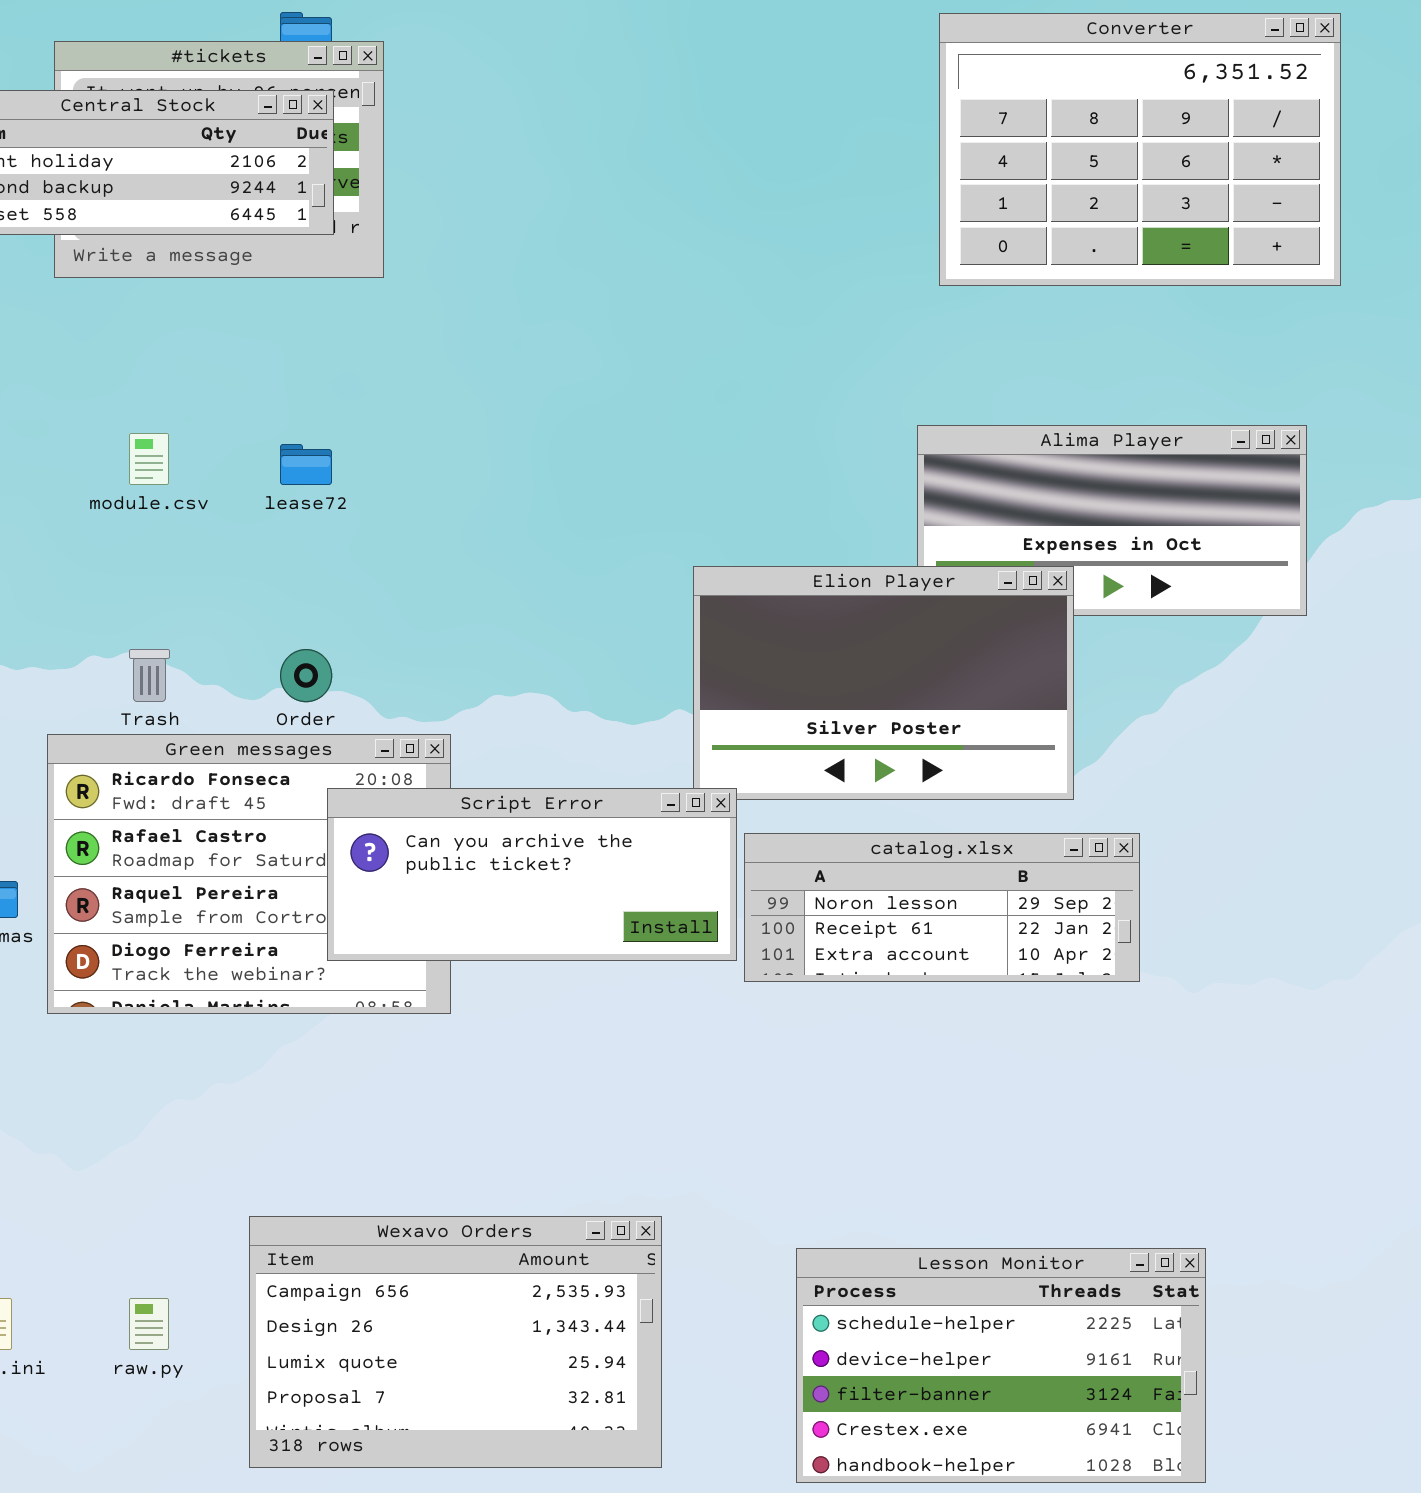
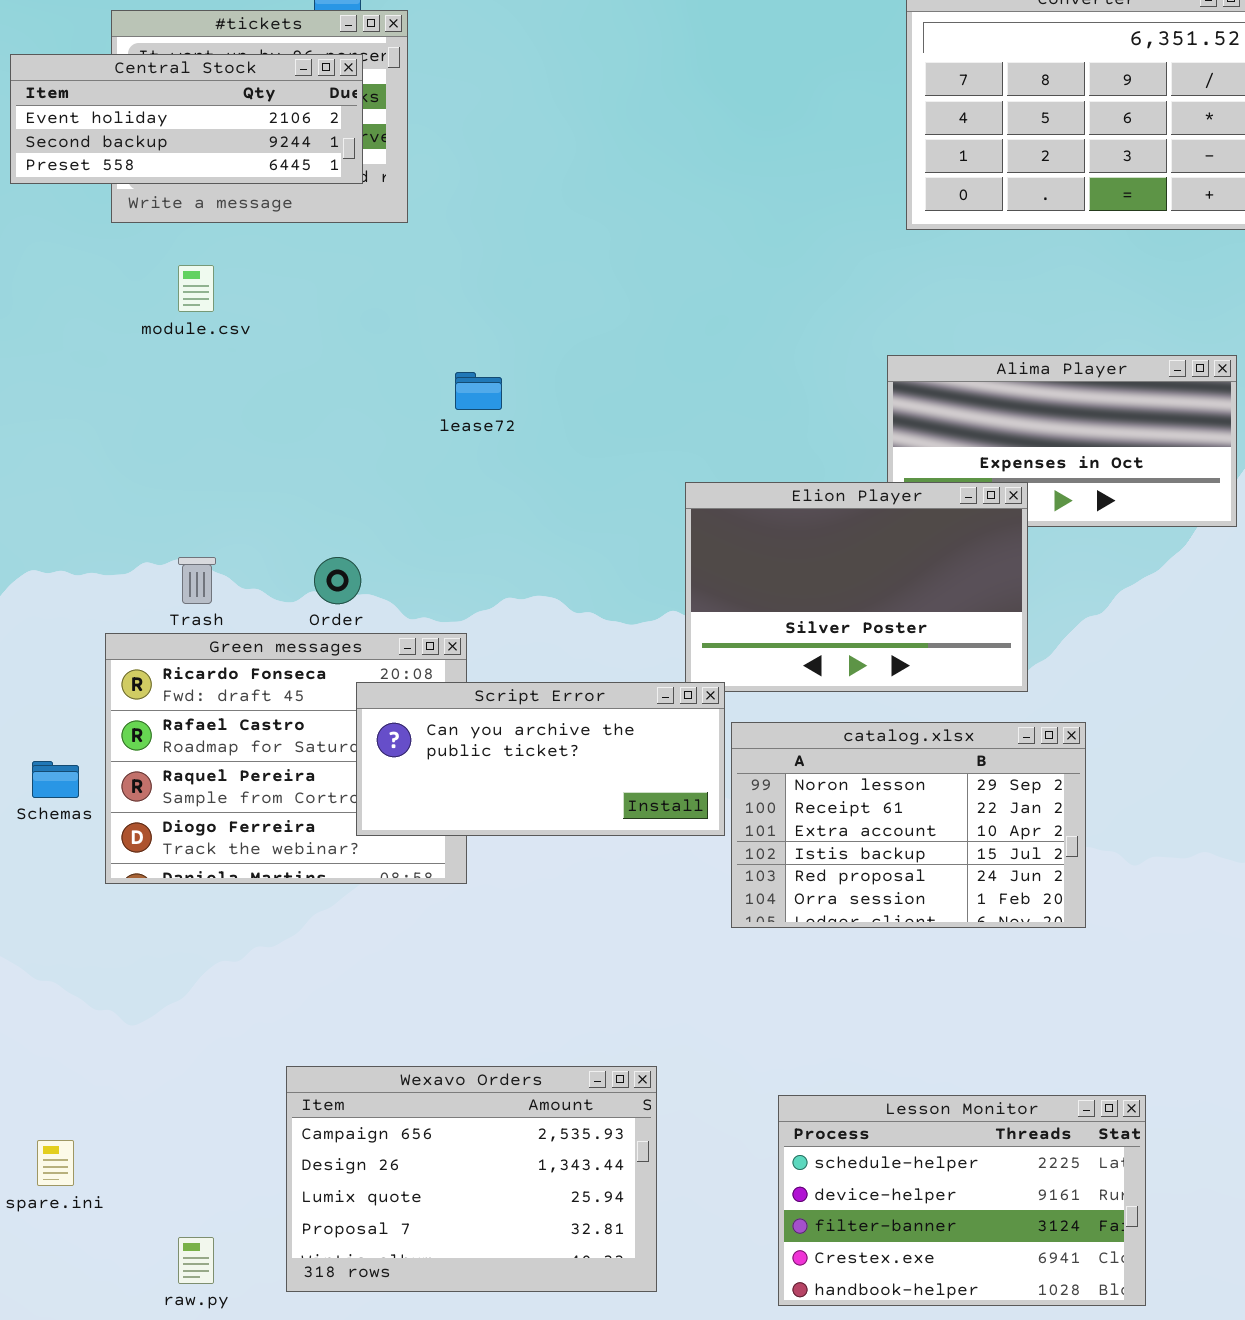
module.csv: [129,433,169,485] -> [178,265,214,312], moved
lease72: [280,444,332,485] -> [455,372,502,410], moved
catalog.xlsx: [744,833,1140,982] -> [731,722,1086,928], resized
raw.py: [129,1298,169,1350] -> [178,1237,214,1284], moved

